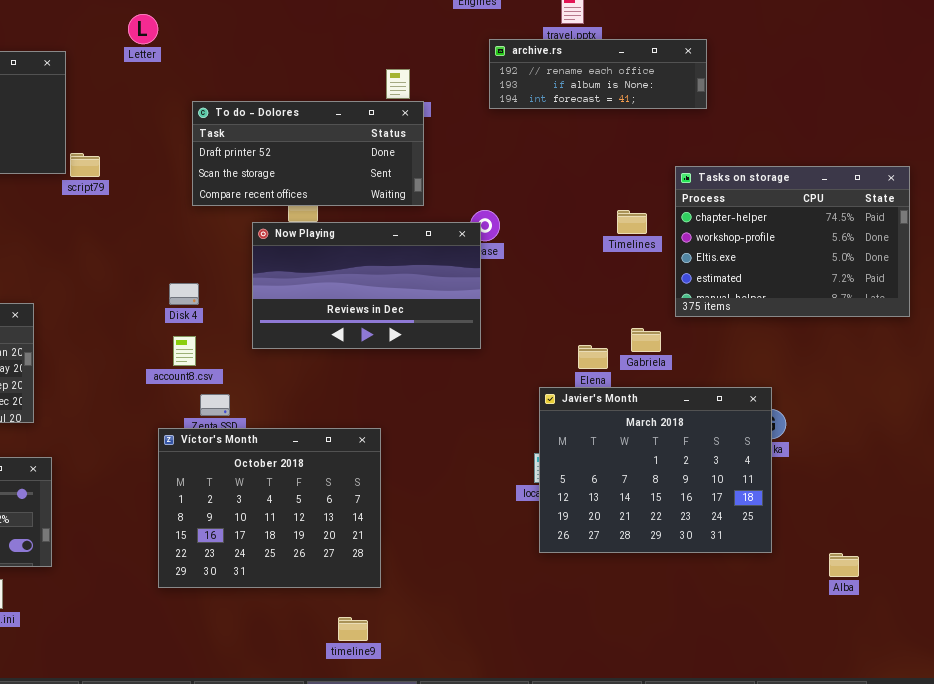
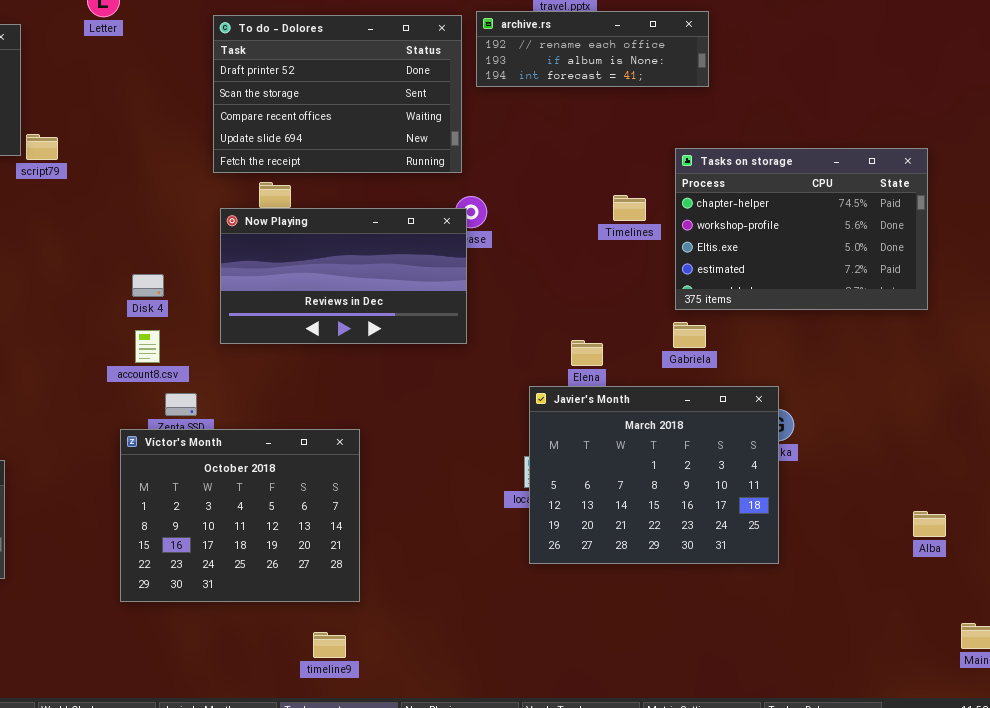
To do - Dolores: [192,101,424,206] -> [213,15,462,173], moved, resized
Gabriela: [631,328,661,352] -> [673,322,706,348], moved
Alba: [829,553,859,577] -> [913,511,946,537], moved

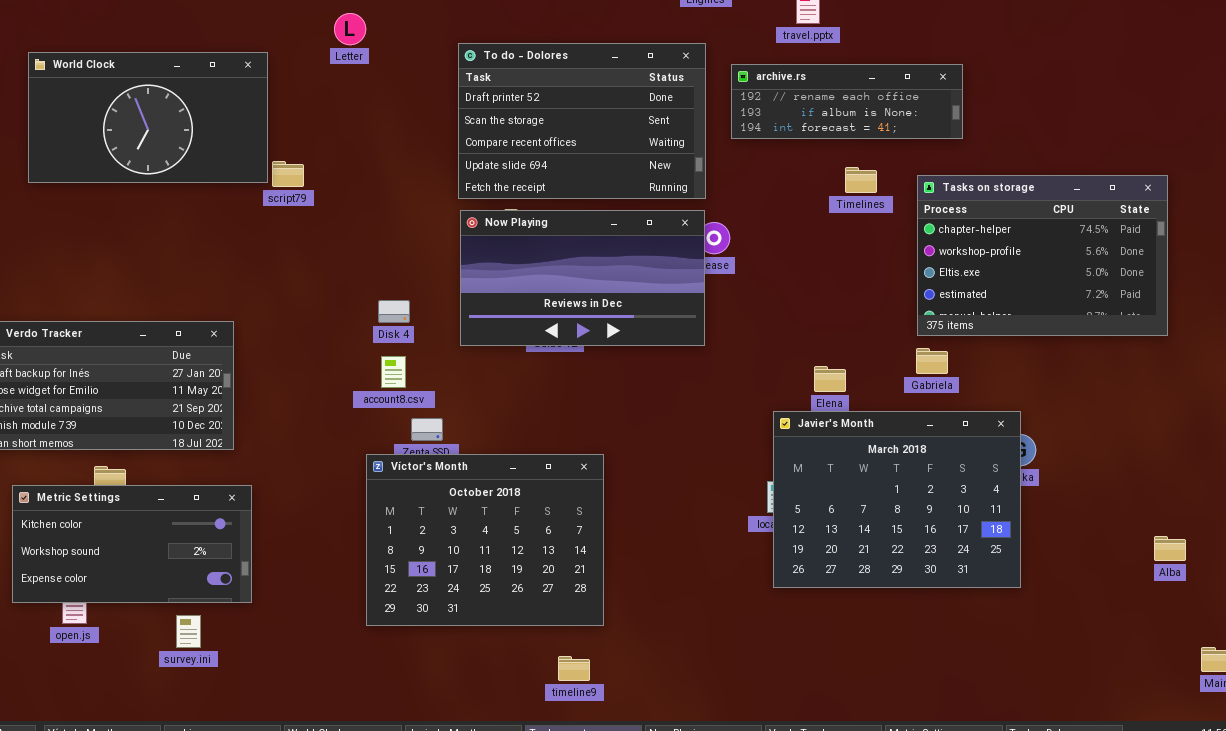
archive.rs: [476,11,709,87] -> [731,64,963,139], moved
Timelines: [613,195,646,221] -> [845,167,877,193], moved
Now Playing: [220,208,467,344] -> [460,210,705,346], moved

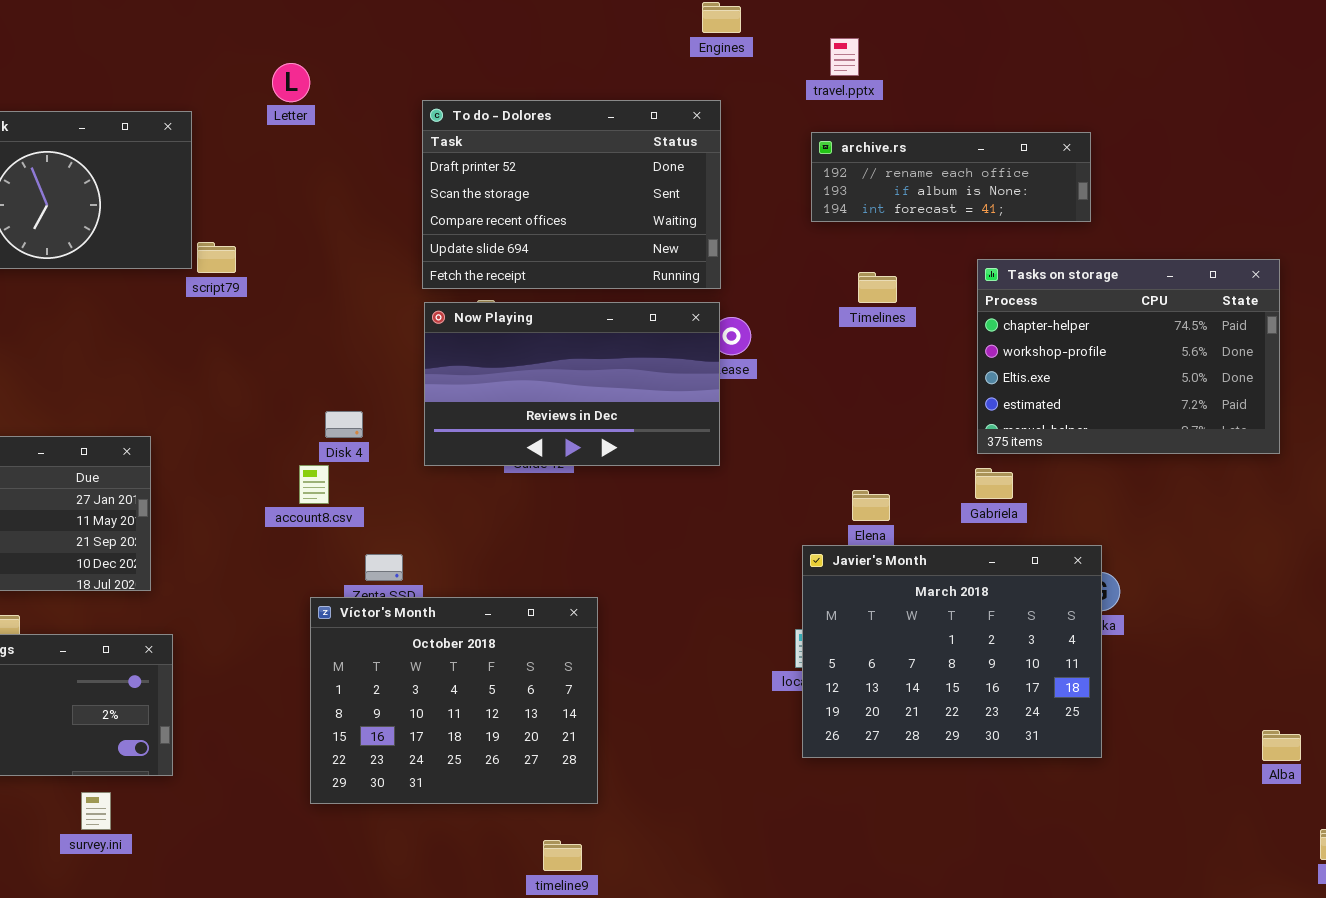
archive.rs: [731,64,963,139] -> [811,132,1091,222], moved
Timelines: [845,167,877,193] -> [858,272,897,303], moved
account8.csv: [381,356,406,388] -> [299,465,329,504], moved
Alba: [1154,536,1186,561] -> [1262,730,1301,761], moved

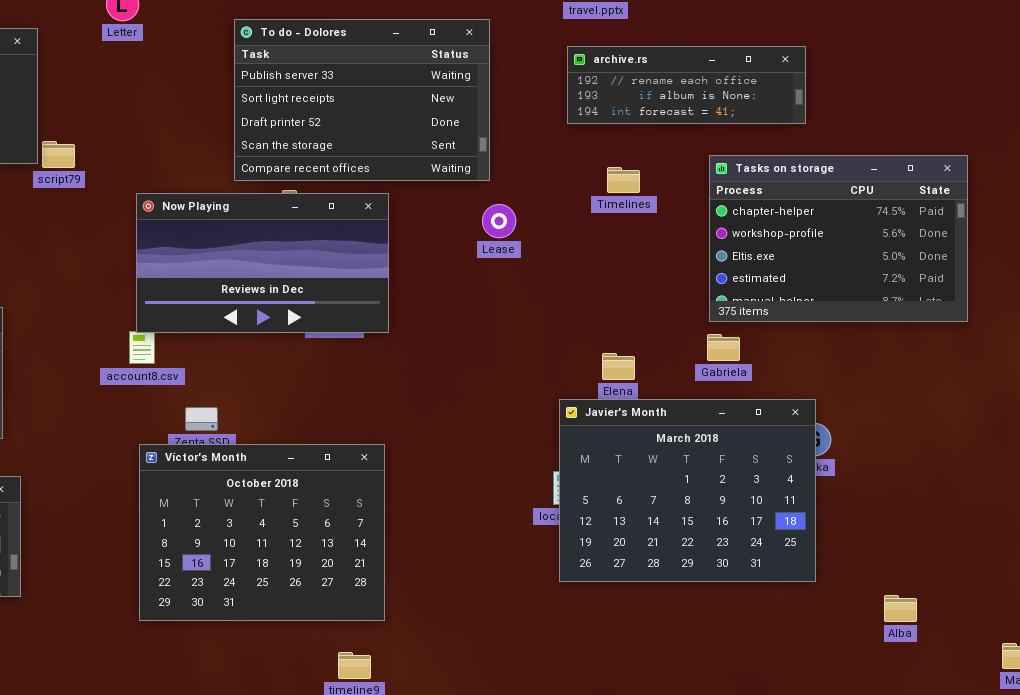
To do - Dolores: [422,100,721,289] -> [234,19,490,181], scrolled up 2 rows
Now Playing: [424,302,720,466] -> [136,193,389,333], moved
Alba: [1262,730,1301,761] -> [884,595,917,622], moved

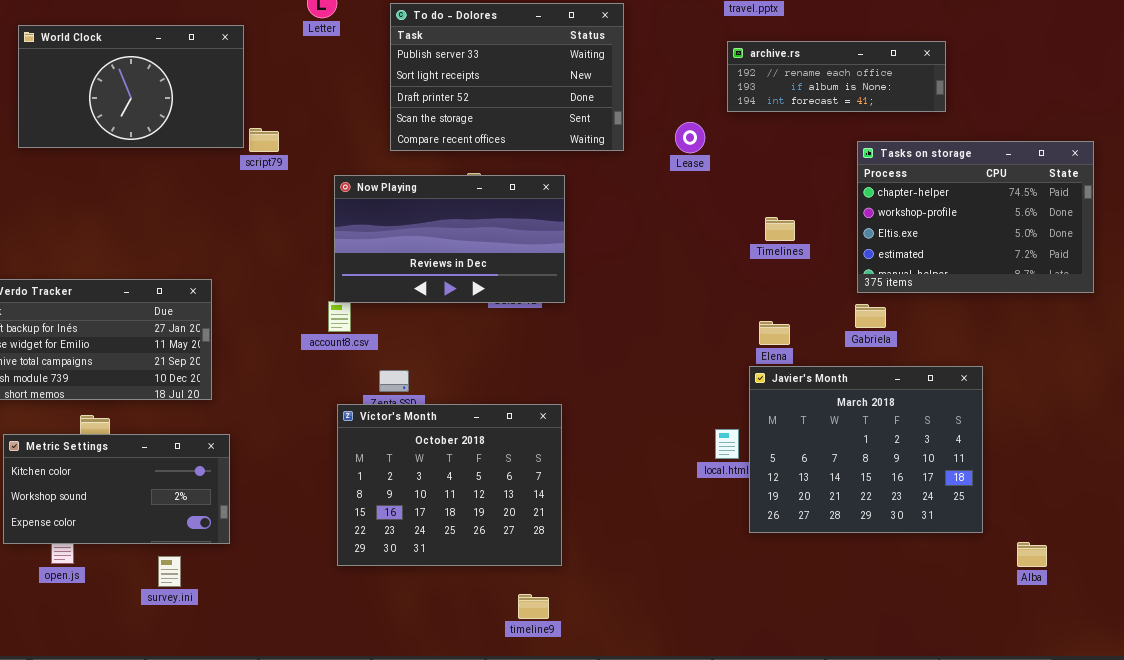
To do - Dolores: [234,19,490,181] -> [390,3,624,151], moved
Timelines: [607,167,640,193] -> [765,217,795,241], moved
Lease: [482,204,516,238] -> [675,122,705,153], moved
Javier's Month: [559,399,816,582] -> [749,366,983,533], moved

